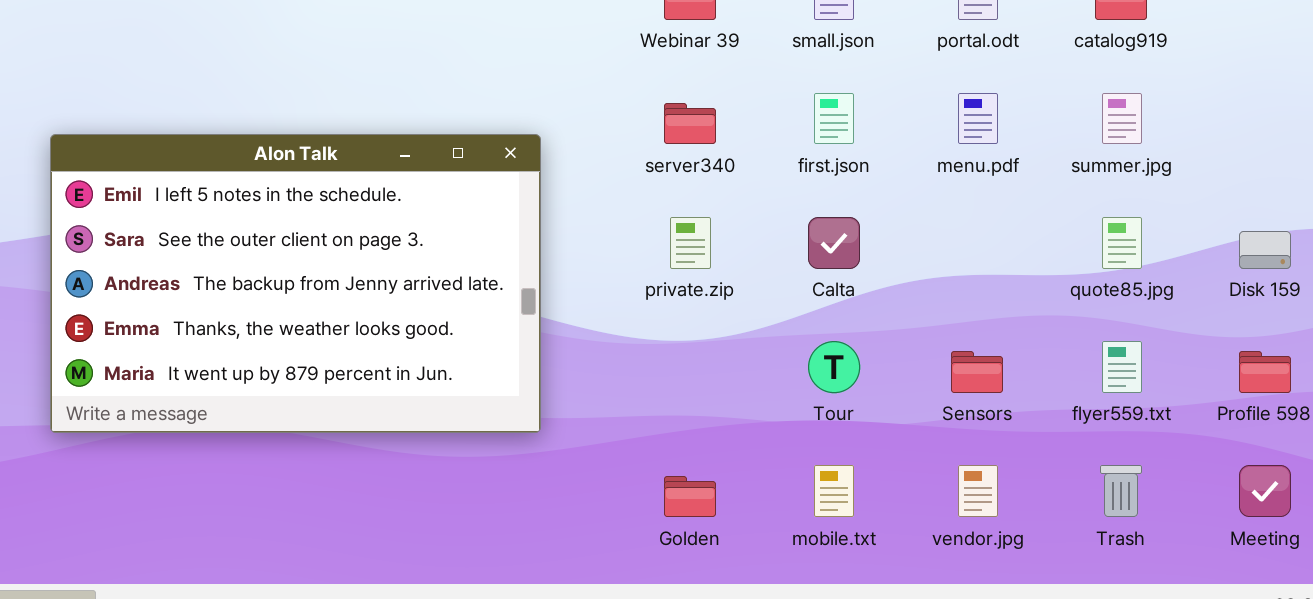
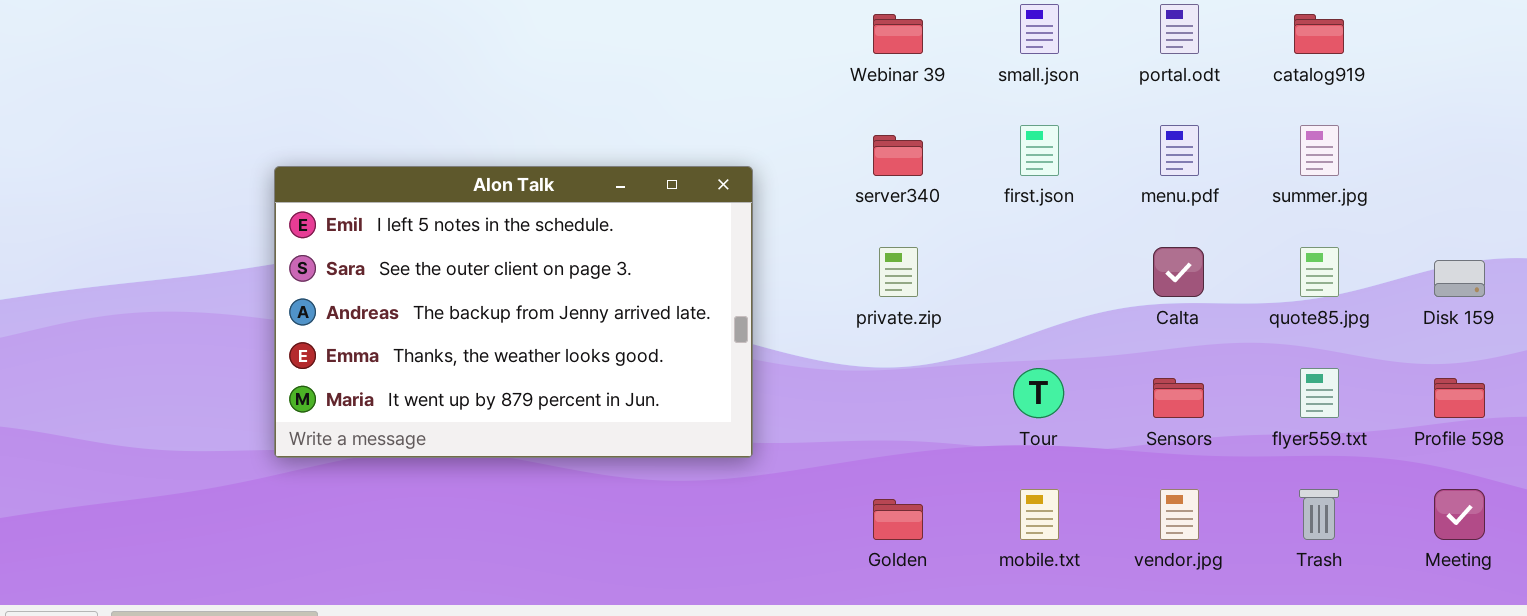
Calta: [808,217,860,269] -> [1153,247,1204,297], moved

